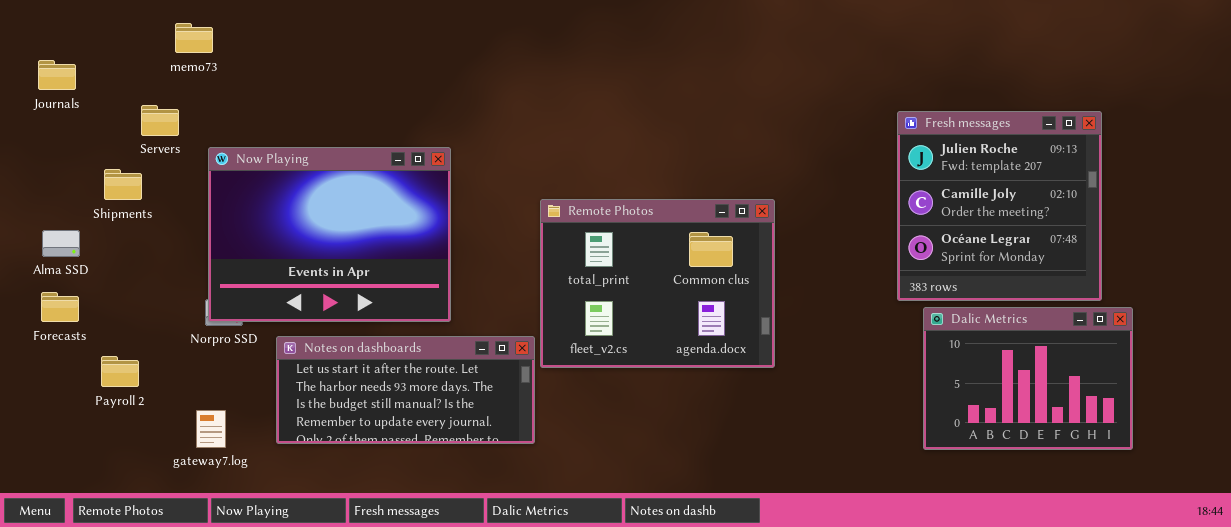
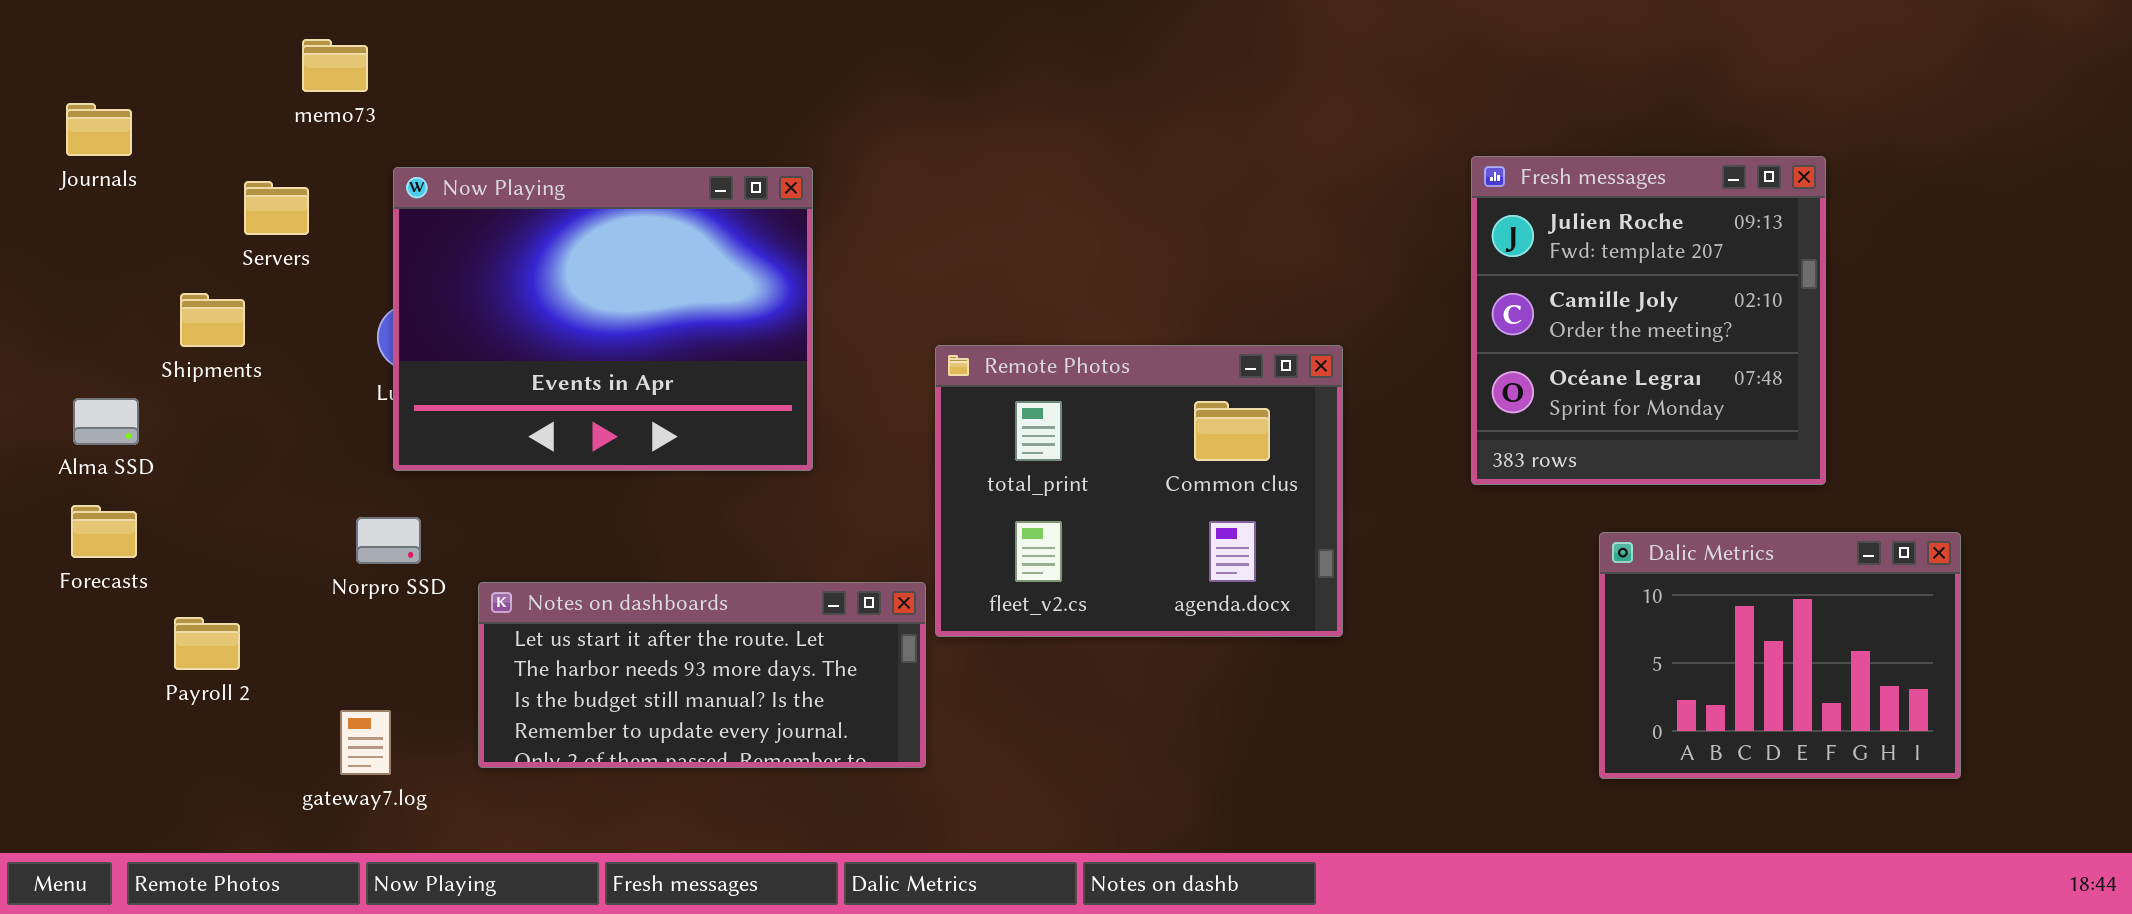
Fresh messages: [897,111,1102,301] -> [1471,156,1826,485], moved
Now Playing: [208,147,451,322] -> [393,167,813,471], moved

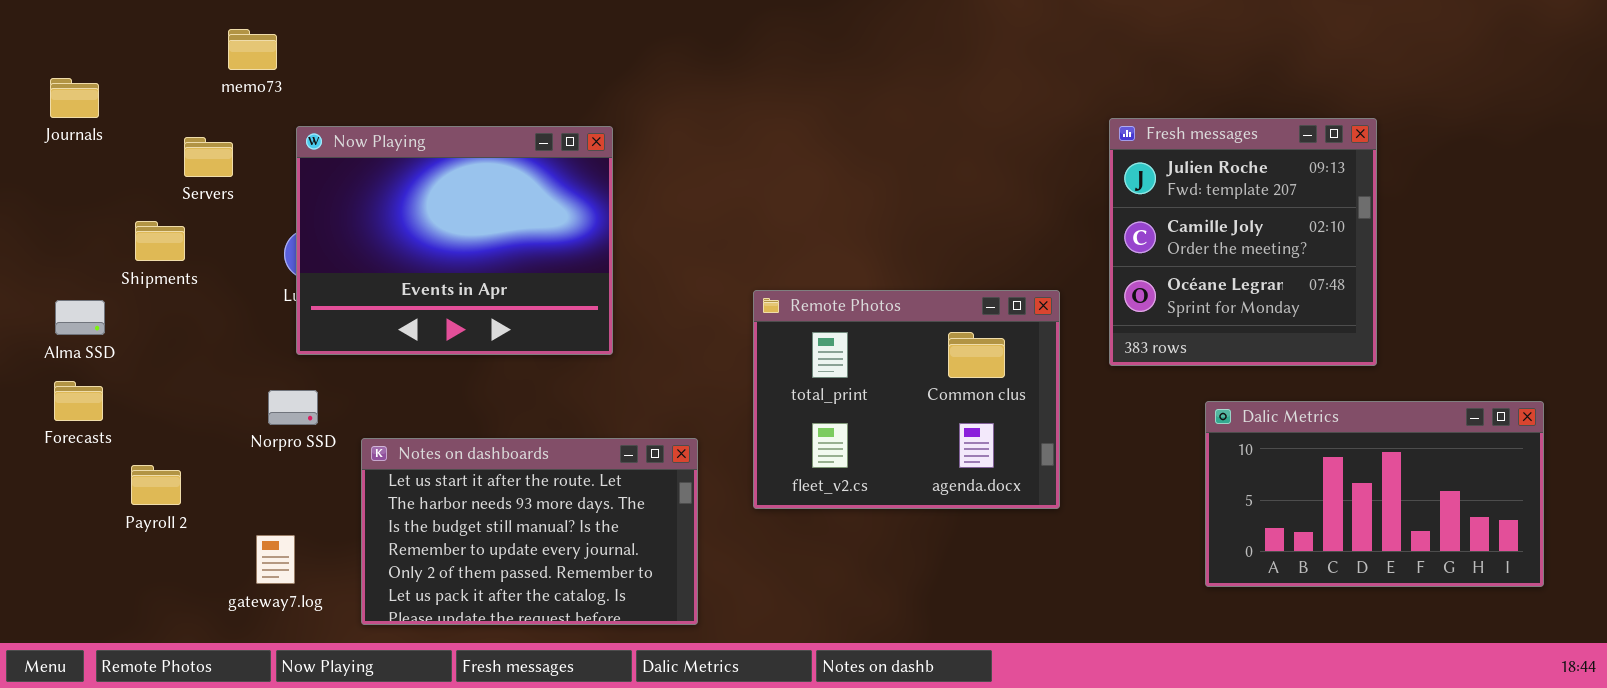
Remote Photos: [935,345,1343,637] -> [753,290,1060,509], moved
Dalic Metrics: [1599,532,1961,779] -> [1205,401,1544,587], resized
Notes on dashboards: [478,582,926,768] -> [361,438,698,625], resized

